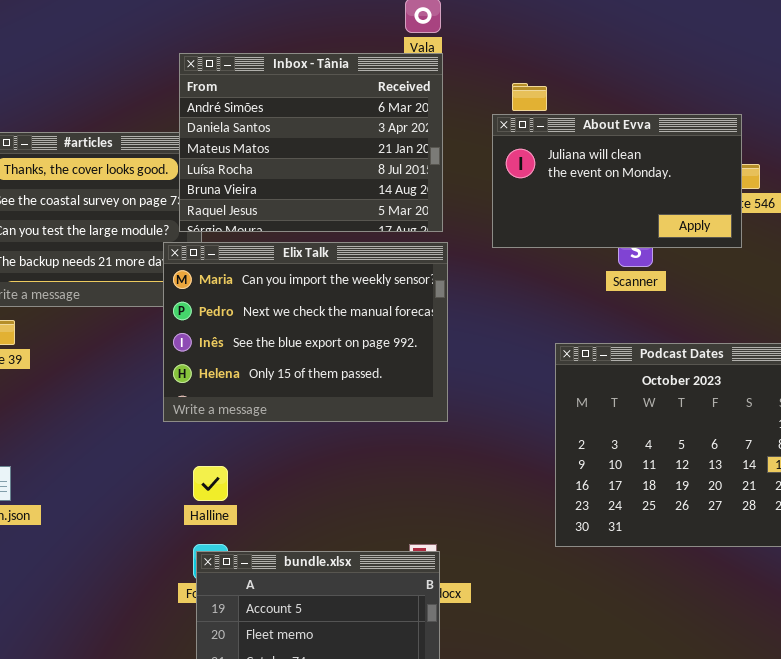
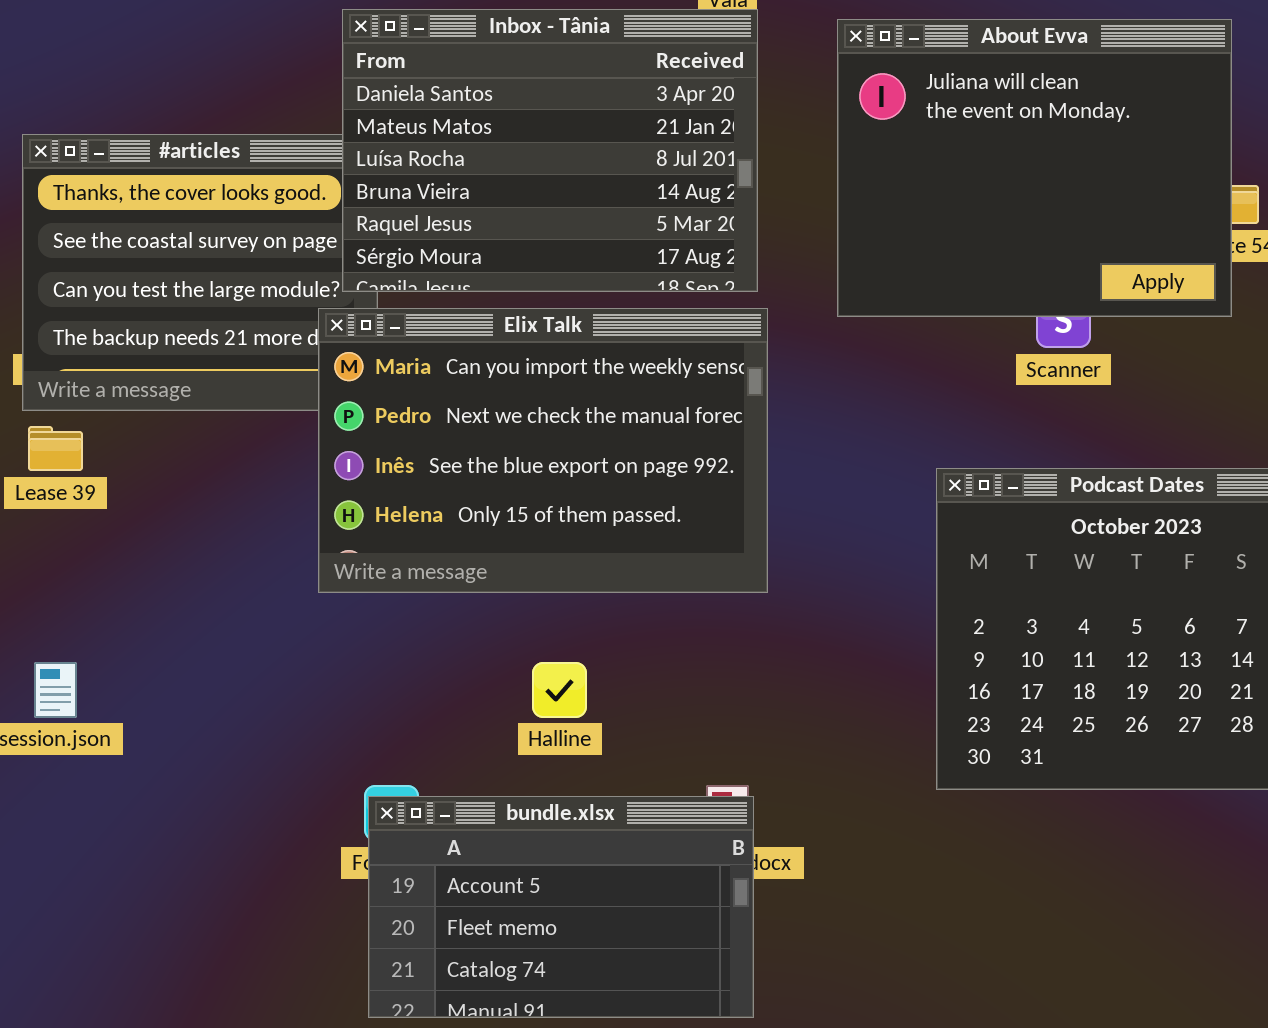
Inbox - Tânia: [179,53,443,232] -> [342,9,758,292], scrolled down 1 row
About Evva: [492,114,742,248] -> [837,19,1232,317], resized
Halline: [193,466,228,501] -> [532,662,587,718], moved

